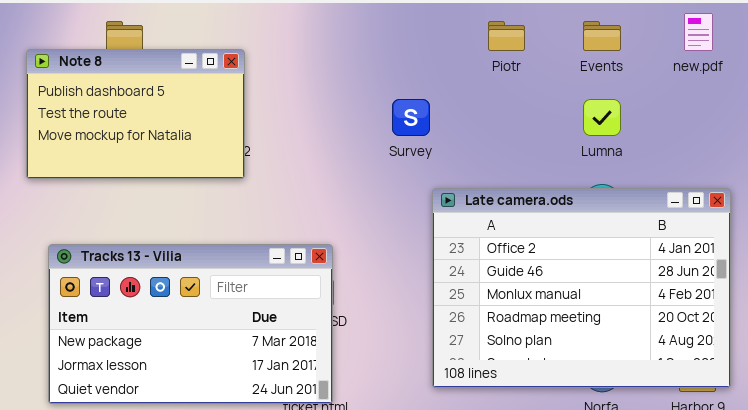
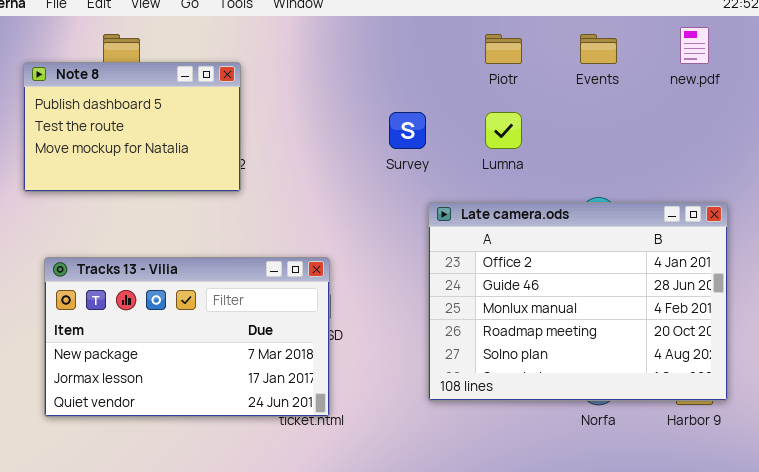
Lumna: [583,99,621,136] -> [485,112,522,149], moved

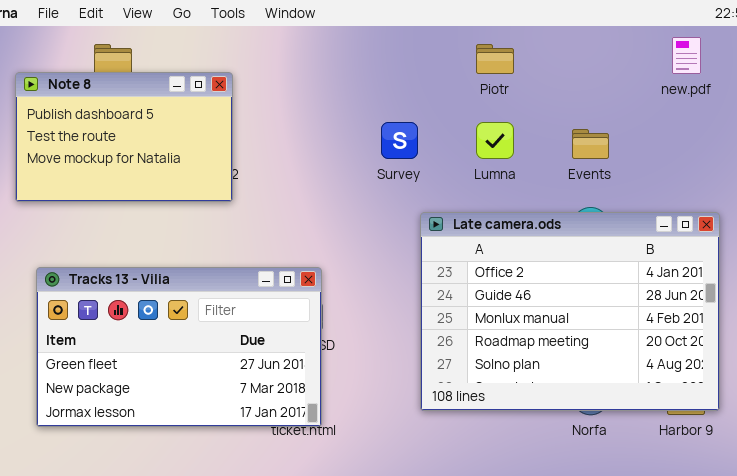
Events: [580,34,617,64] -> [572,129,609,159], moved
Tracks 13 - Vilia: [44,257,330,417] -> [36,267,322,427], scrolled up 1 row

